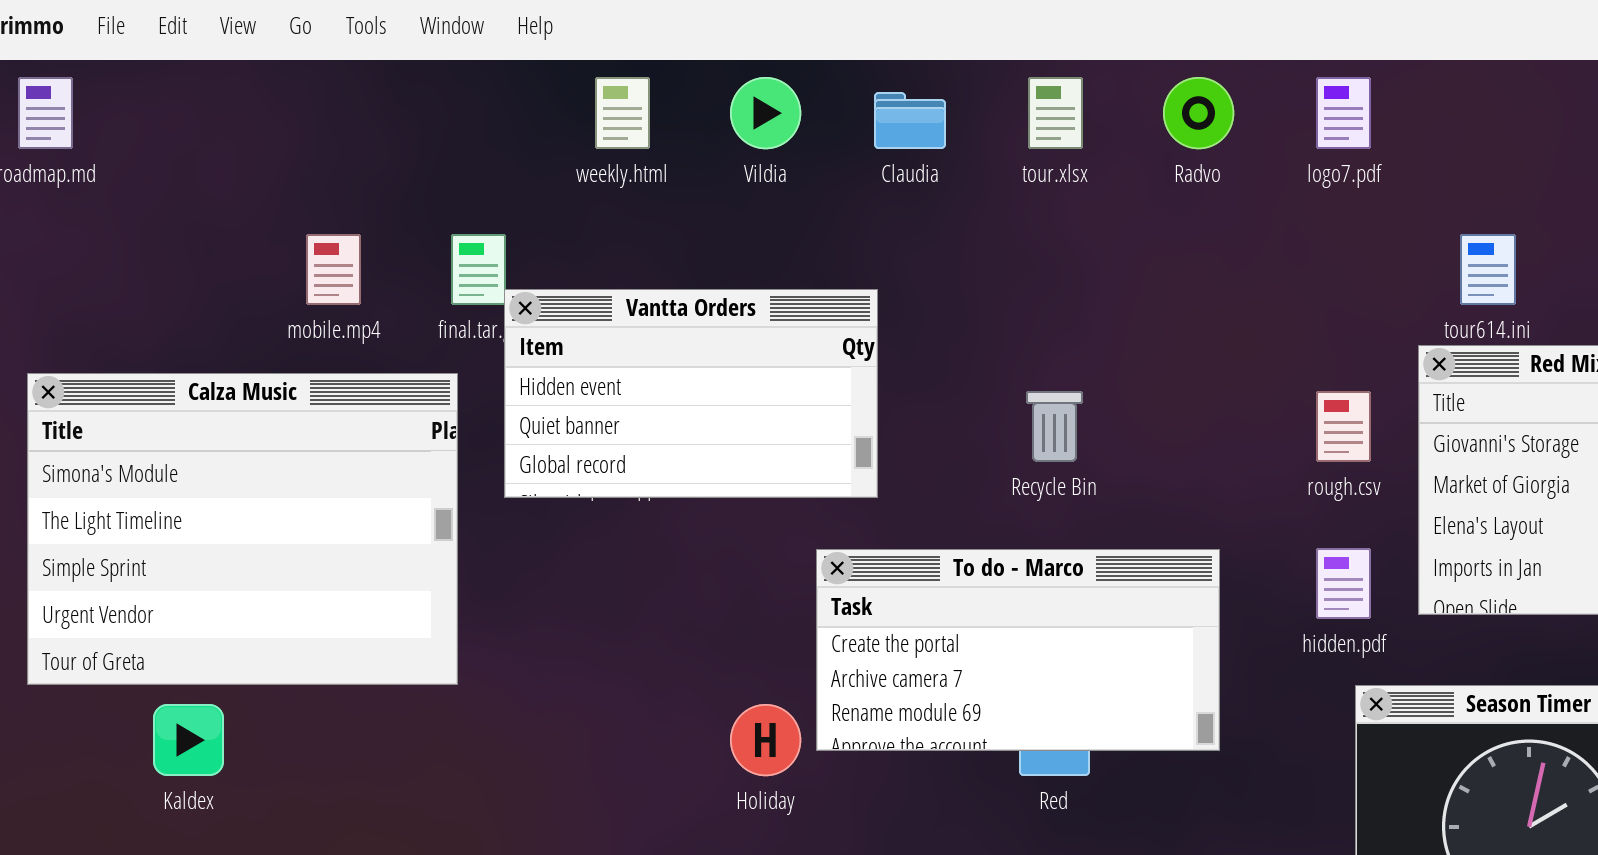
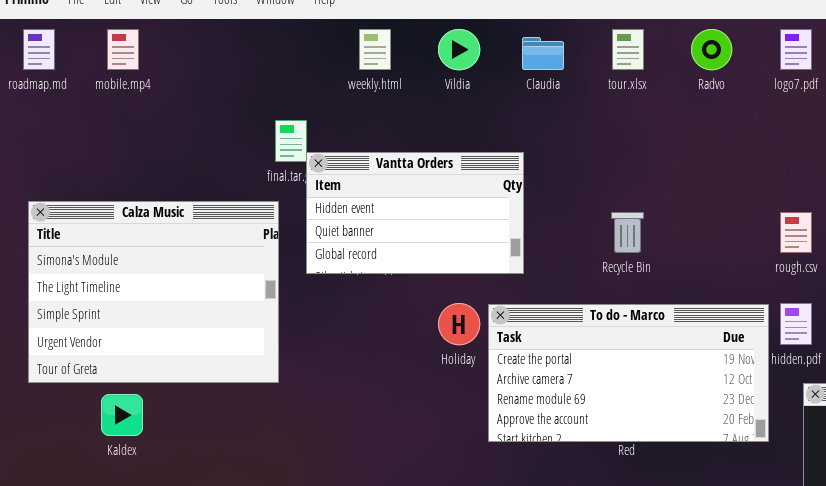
mobile.mp4: [306,234,361,305] -> [107,29,139,70], moved
To do - Marco: [816,549,1220,751] -> [488,304,769,442], resized
Holiday: [730,704,801,776] -> [438,303,480,345], moved

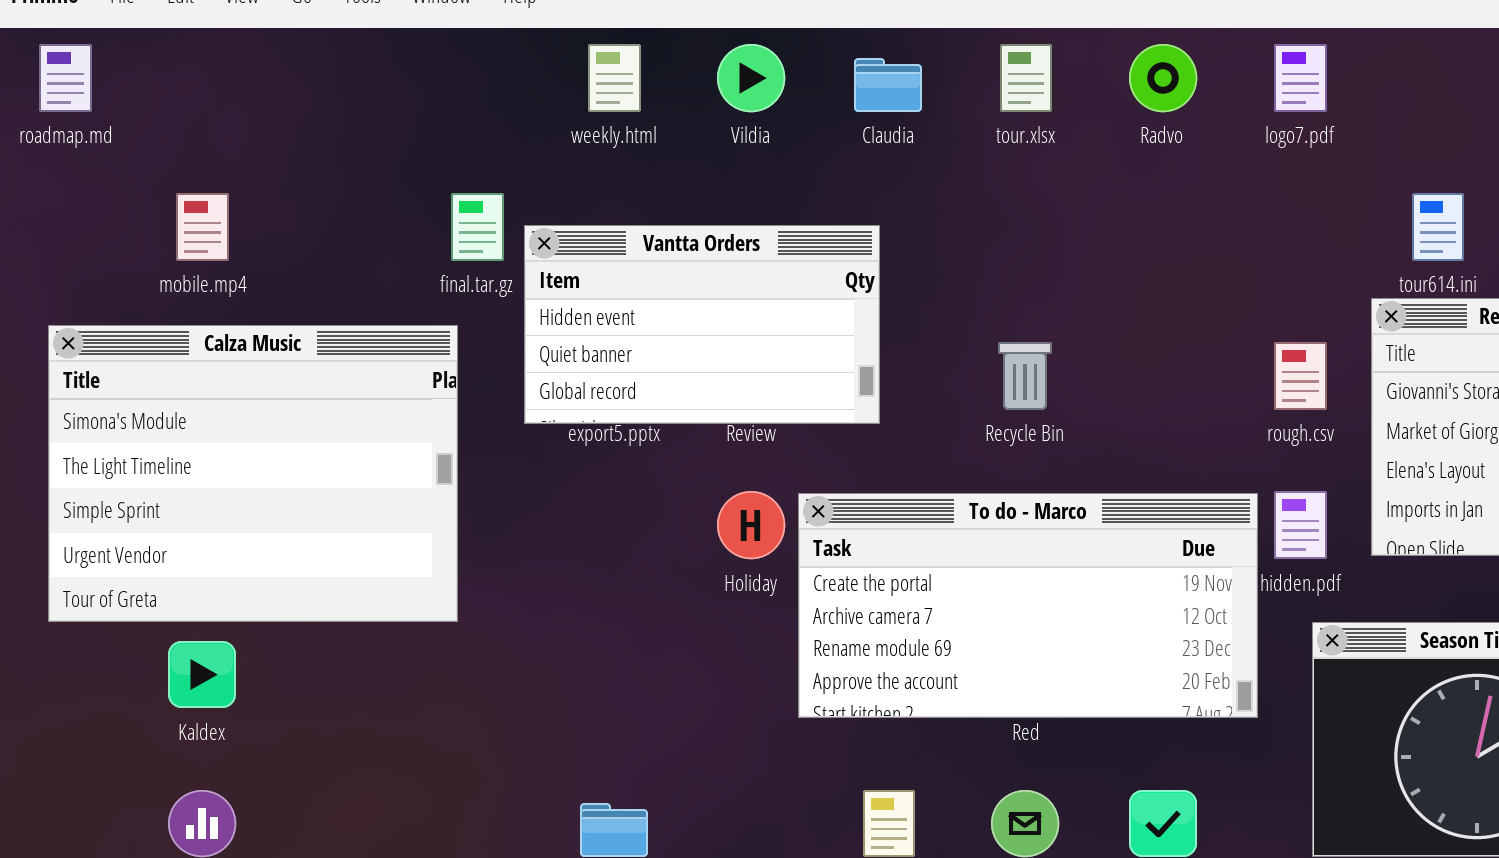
mobile.mp4: [107,29,139,70] -> [176,193,229,261], moved
Vantta Orders: [306,152,524,274] -> [524,225,880,424], moved

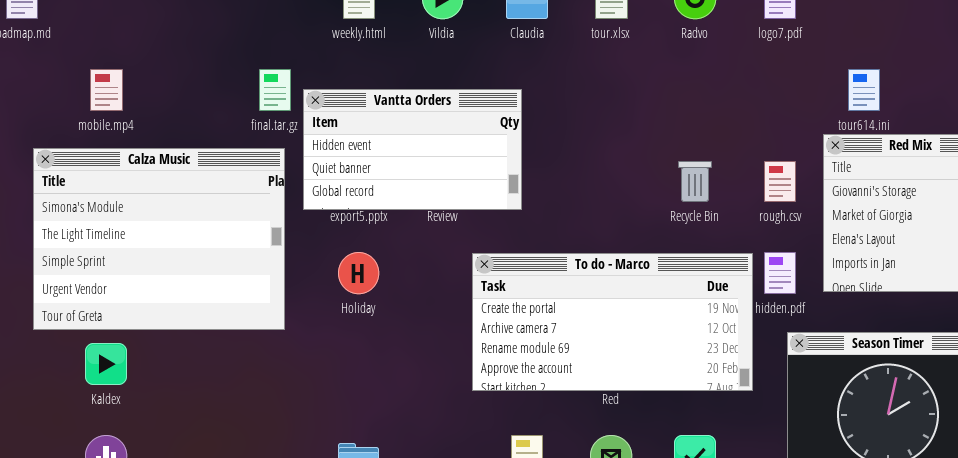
Calza Music: [48,325,458,622] -> [33,148,285,330], moved
Recycle Bin: [998,342,1052,410] -> [678,161,712,202], moved
Holiday: [717,491,785,559] -> [338,252,379,294], moved

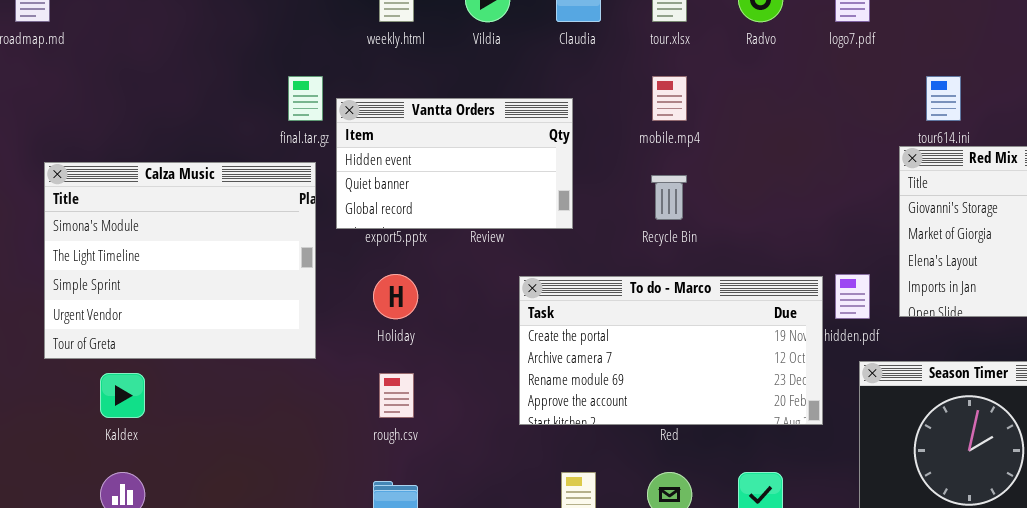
mobile.mp4: [90,69,123,111] -> [652,76,687,121], moved
Recycle Bin: [678,161,712,202] -> [651,175,687,220], moved
rough.csv: [764,161,796,202] -> [379,373,414,418], moved

